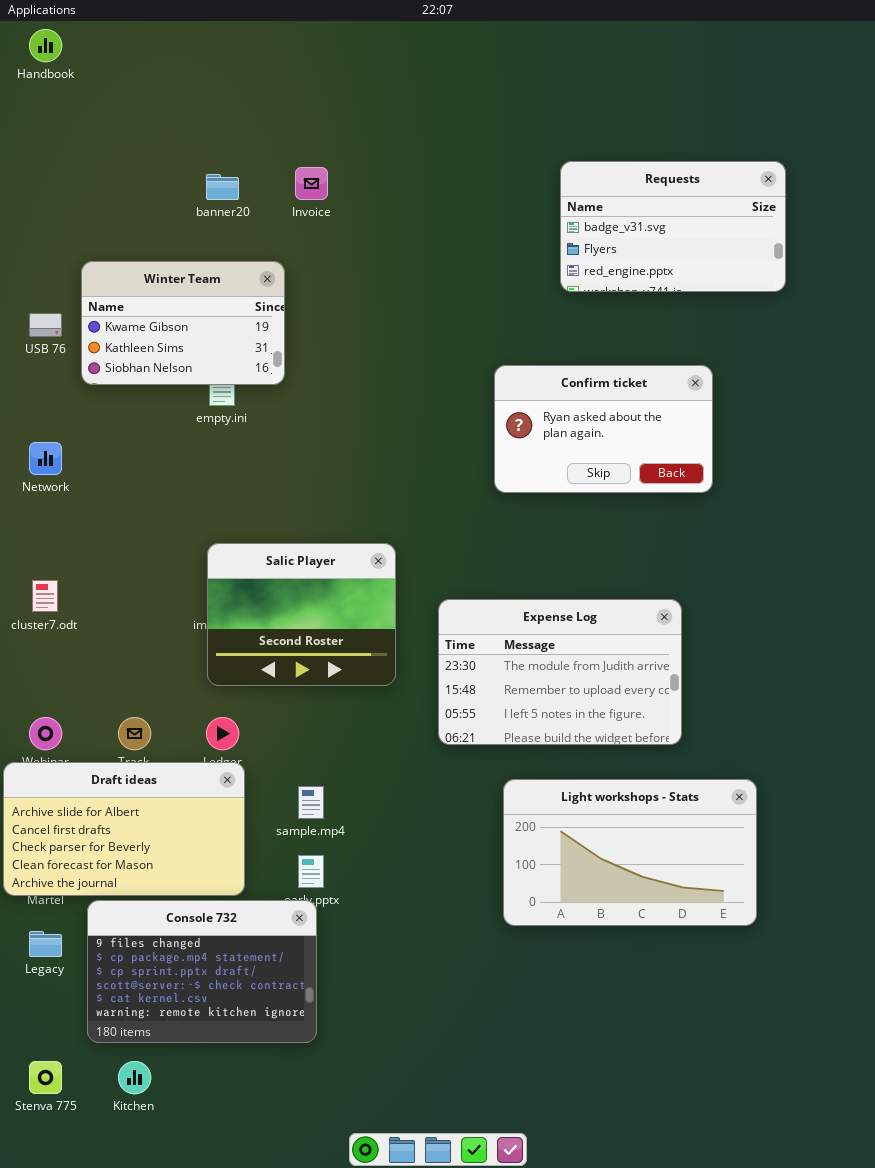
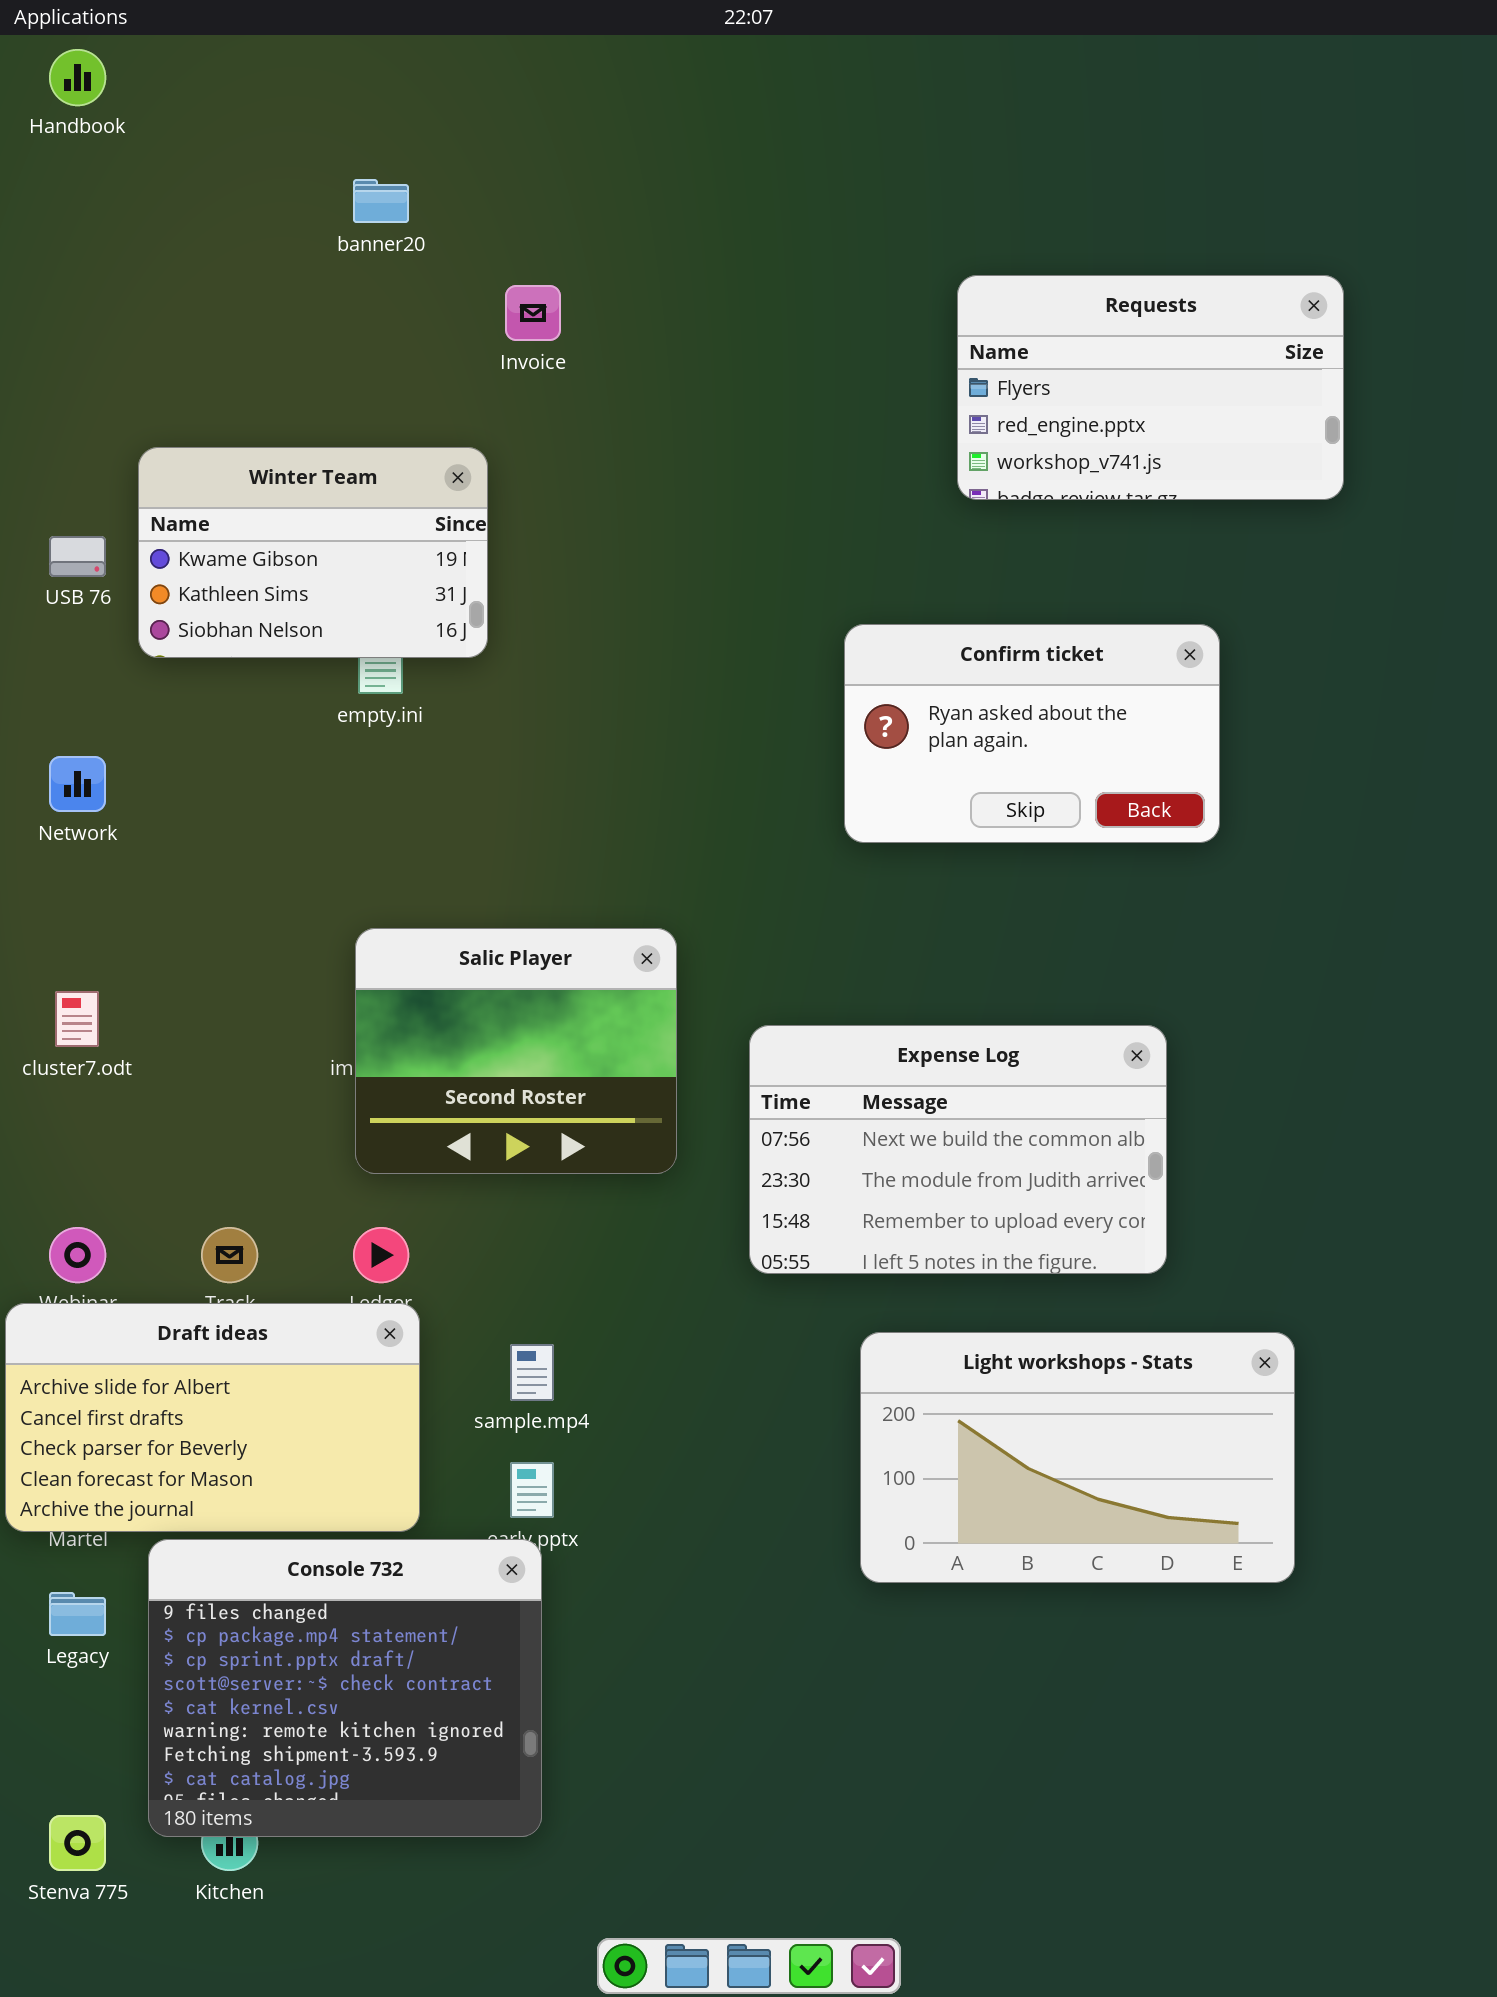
Requests: [560,161,786,292] -> [957,275,1344,500], scrolled down 1 row
banner20: [206,174,239,200] -> [353,179,409,223], moved
Expense Log: [438,599,682,745] -> [749,1025,1167,1274], scrolled up 1 row
Console 732: [87,900,317,1043] -> [148,1539,542,1837], resized

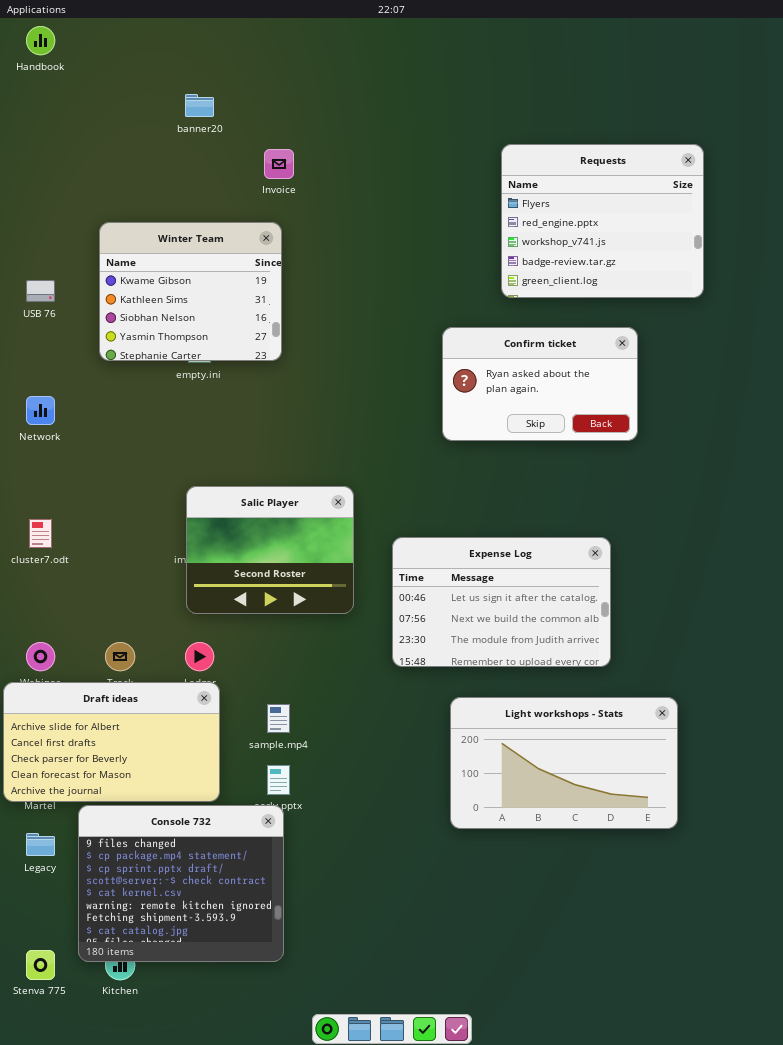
Requests: [957,275,1344,500] -> [501,144,704,298], resized
Winter Team: [138,447,488,658] -> [99,222,282,361], moved, resized
Expense Log: [749,1025,1167,1274] -> [392,537,611,667], scrolled up 1 row

